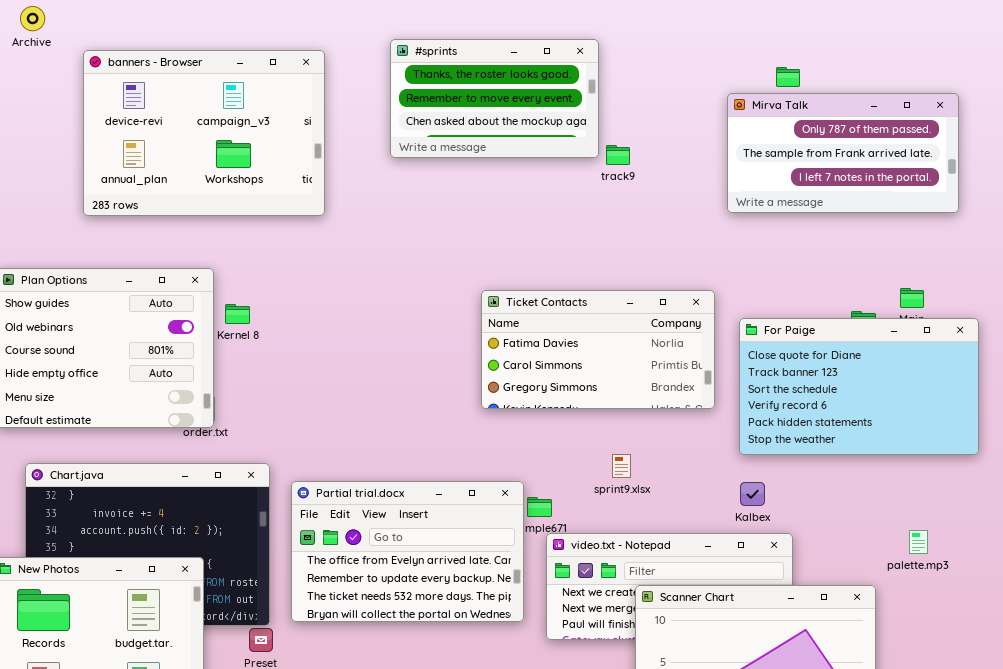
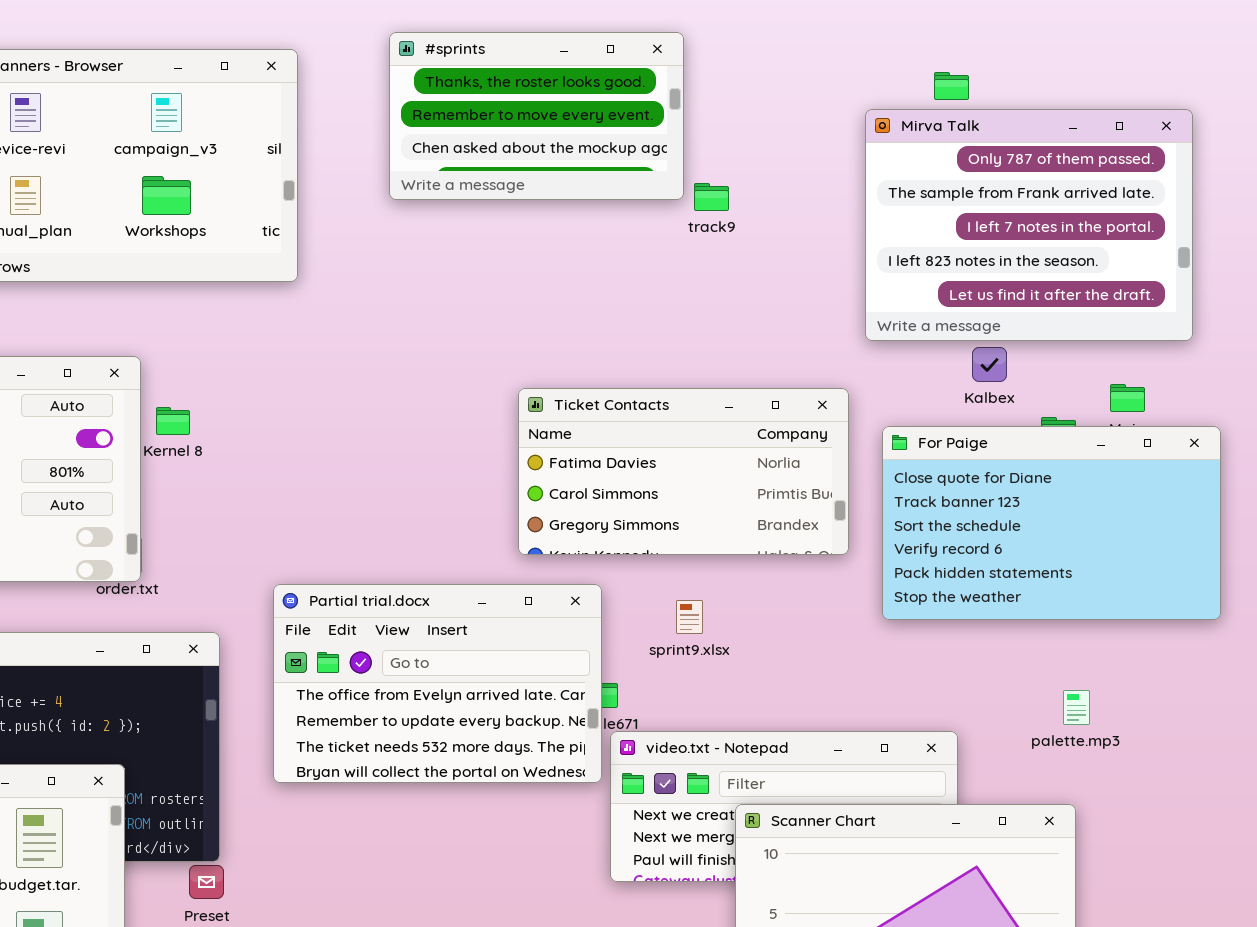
Mirva Talk: [727,93,959,213] -> [865,109,1193,341], resized
sprint9.xlsx: [612,454,631,478] -> [676,600,703,634], moved
Partial trial.docx: [291,481,524,622] -> [273,584,602,783], moved
Kalbex: [740,482,765,506] -> [972,347,1007,382], moved
palette.mp3: [909,530,928,554] -> [1063,690,1090,725], moved

